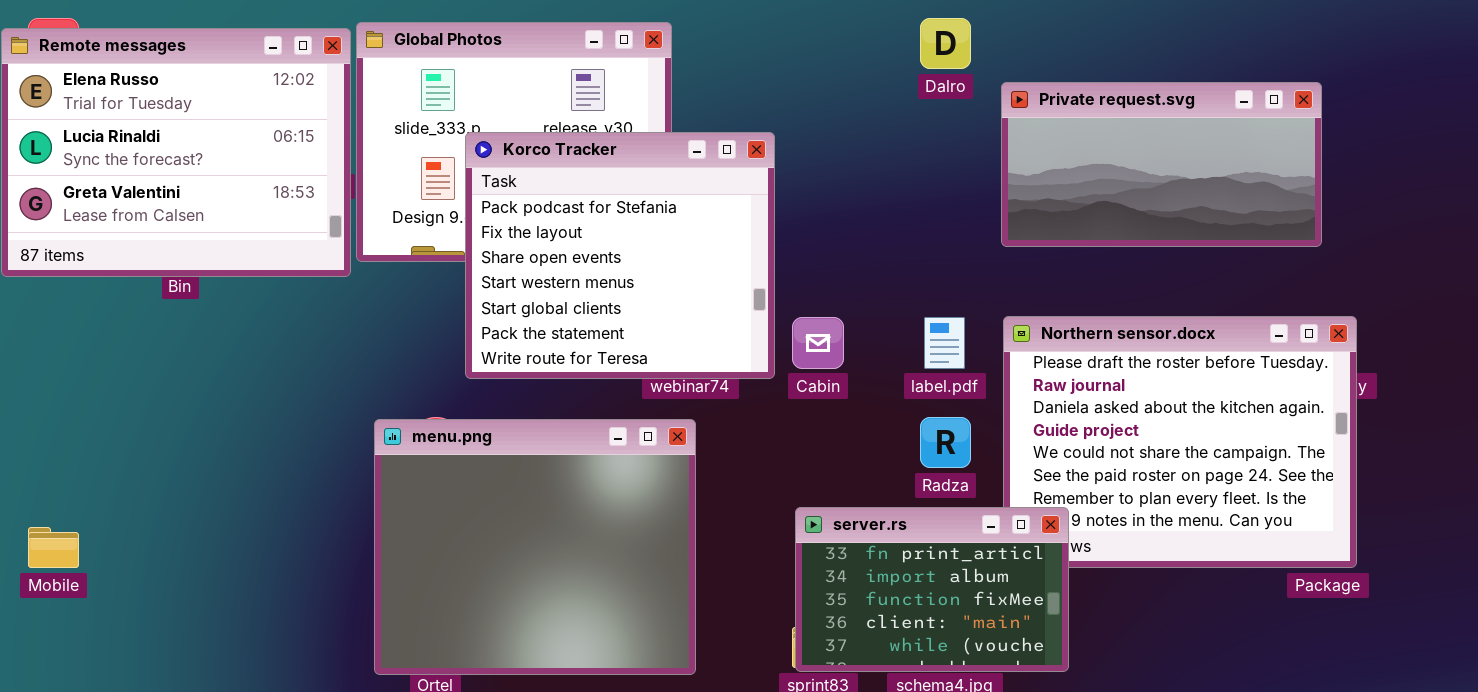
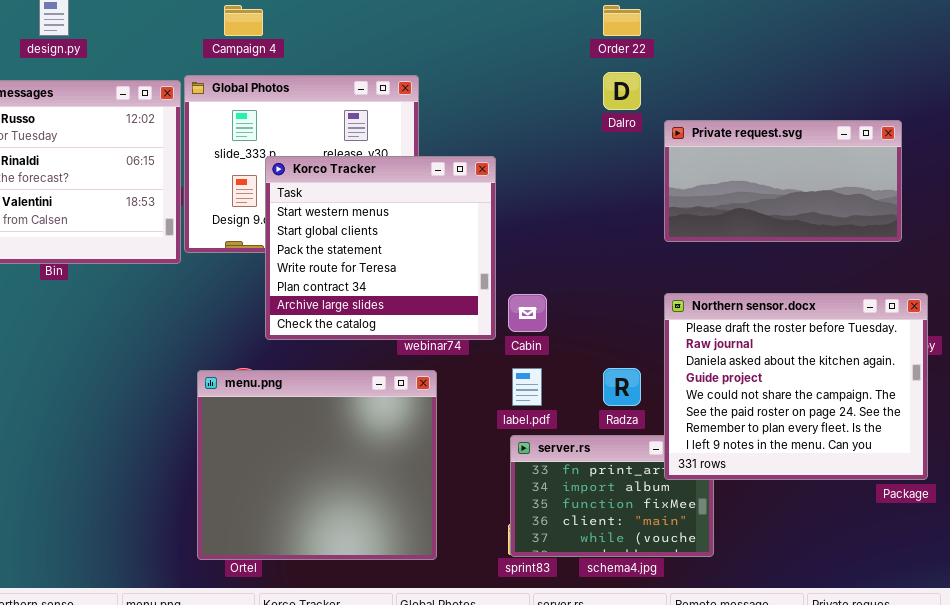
Korco Tracker: [465,132,775,379] -> [265,156,496,340], scrolled down 3 rows
Northern sensor.docx: [1003,316,1357,568] -> [664,293,928,480], raised
label.pdf: [924,317,965,369] -> [512,368,542,406], moved

